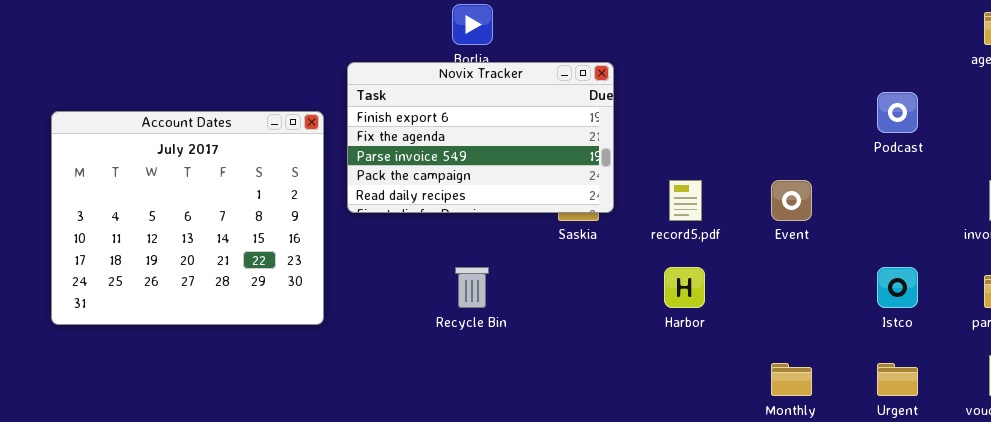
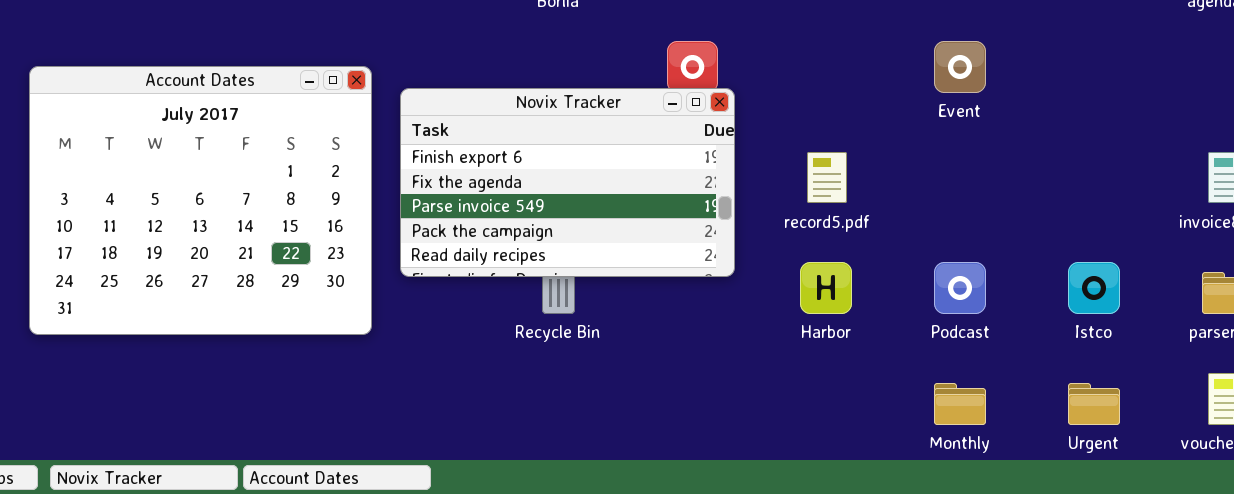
Novix Tracker: [347,62,614,213] -> [400,88,735,277], moved
Podcast: [877,92,918,133] -> [934,262,986,314], moved
Event: [771,180,812,221] -> [934,41,986,93], moved

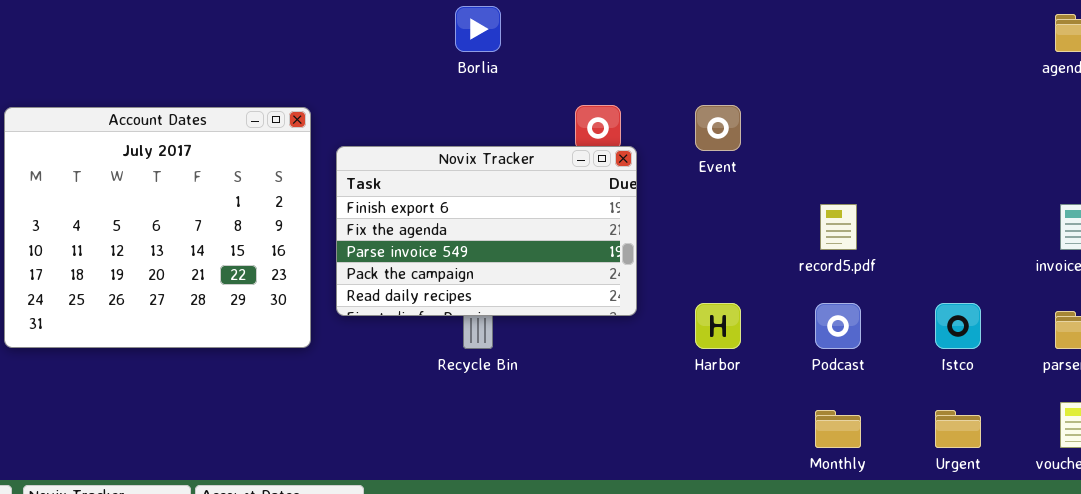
Event: [934,41,986,93] -> [695,105,741,151], moved
Account Dates: [29,66,372,335] -> [4,107,311,348], moved
record5.pdf: [807,152,847,203] -> [820,204,857,250], moved

